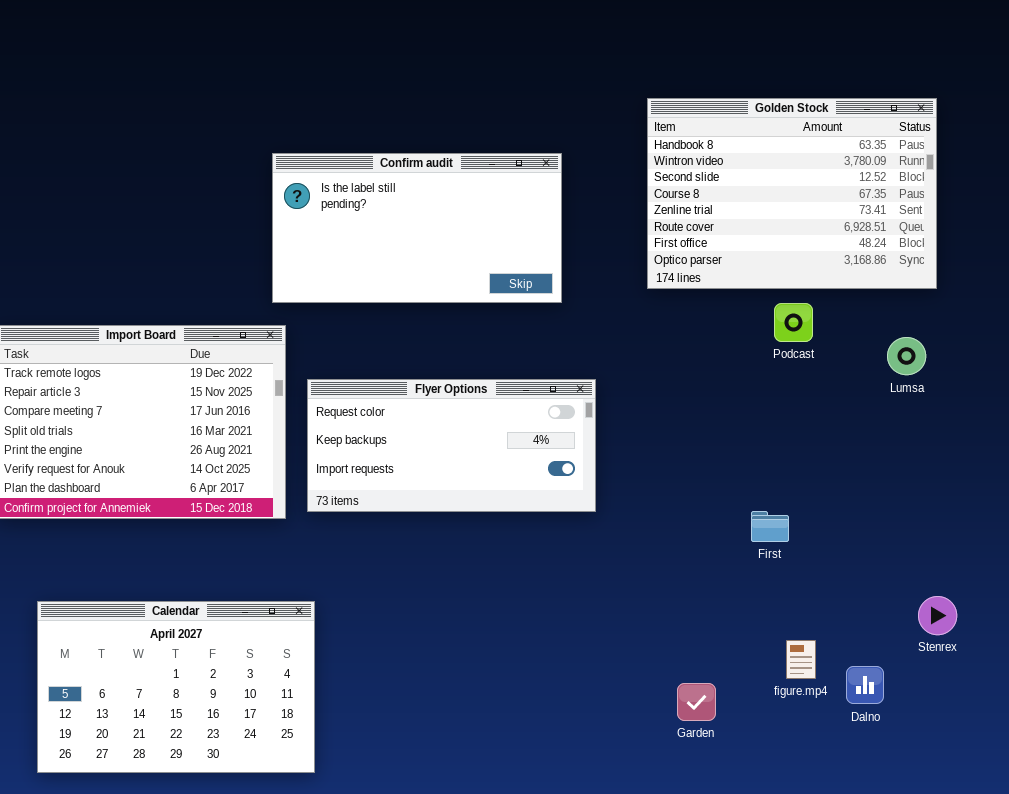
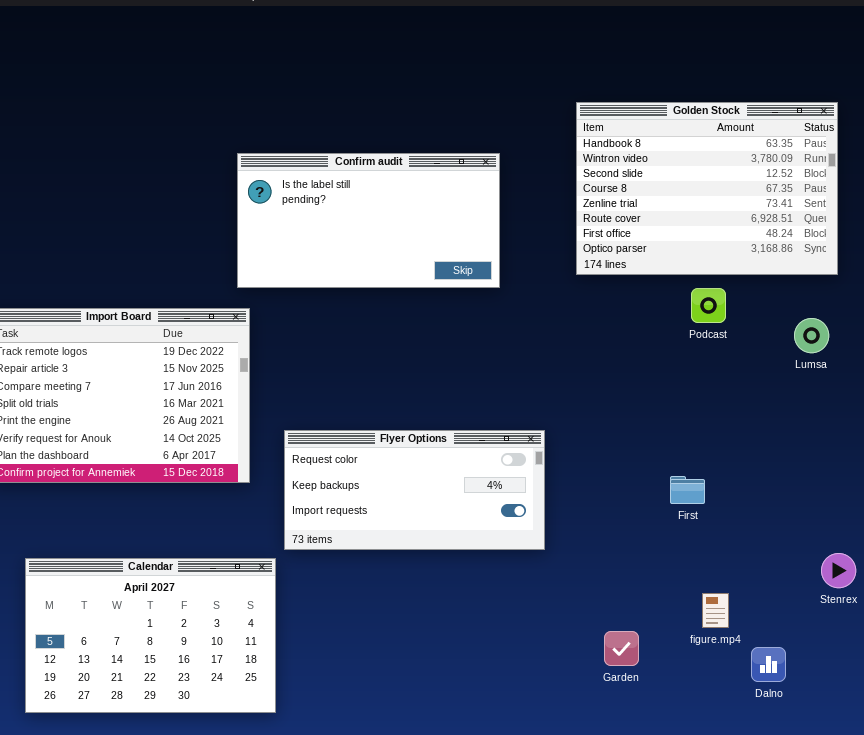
Flyer Options: [307,379,596,512] -> [284,430,545,550], moved
Dalno: [846,666,884,704] -> [751,647,786,682], moved

